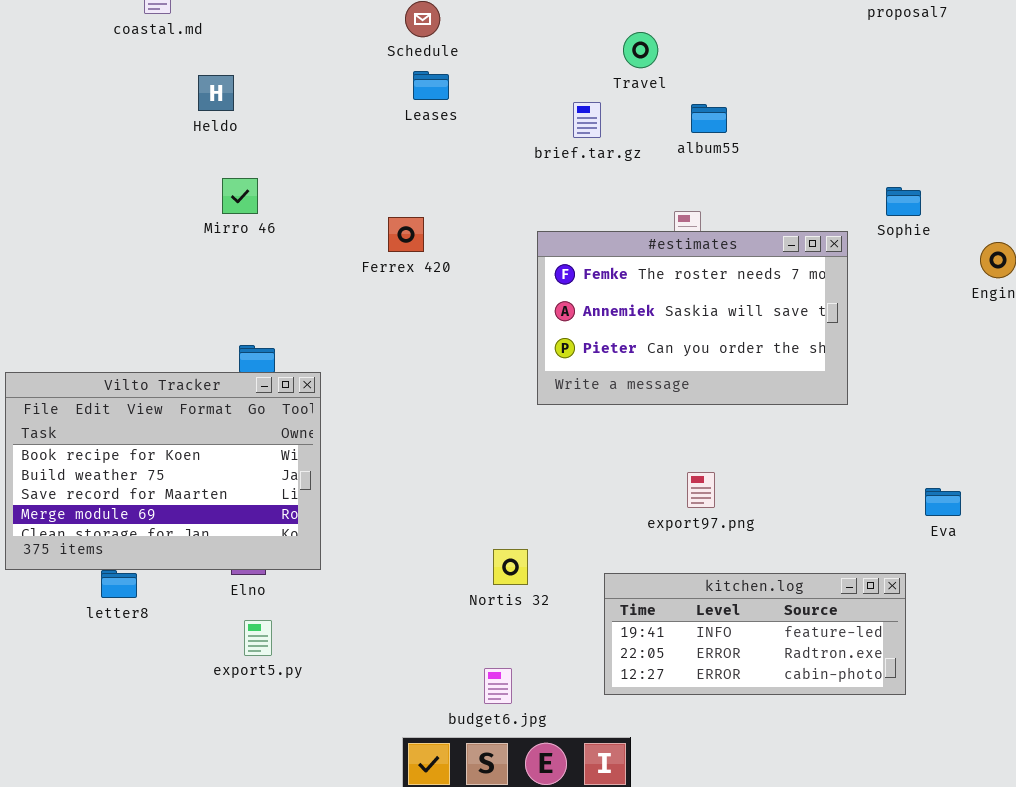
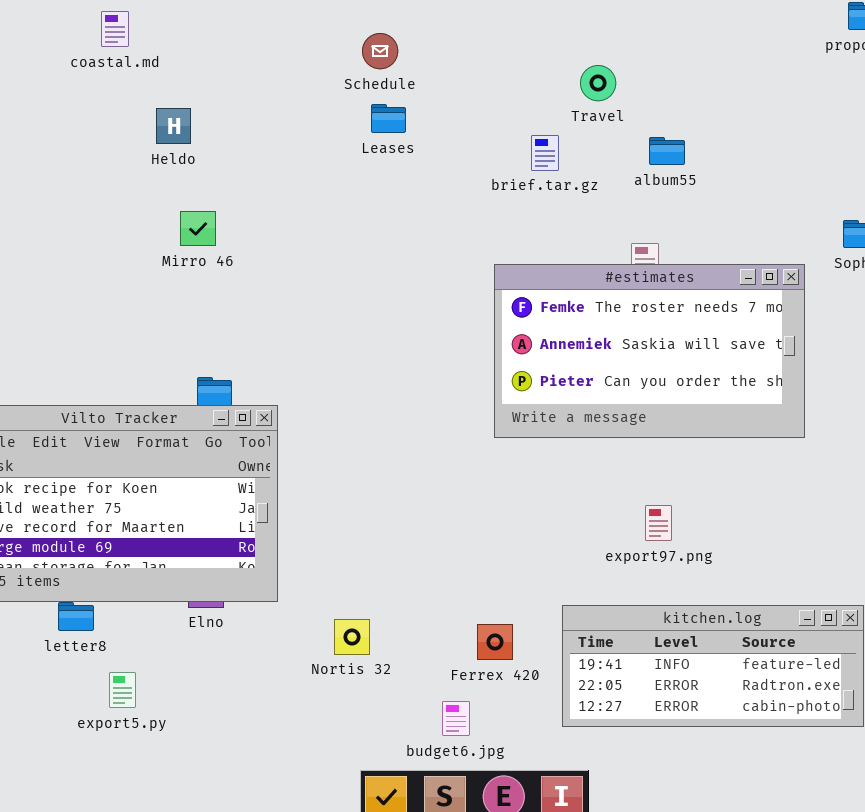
Ferrex 420: [388,217,424,252] -> [477,624,513,660], moved
Nortis 32: [493,549,528,585] -> [334,619,370,655], moved
export5.py: [244,620,272,656] -> [109,672,136,708], moved

